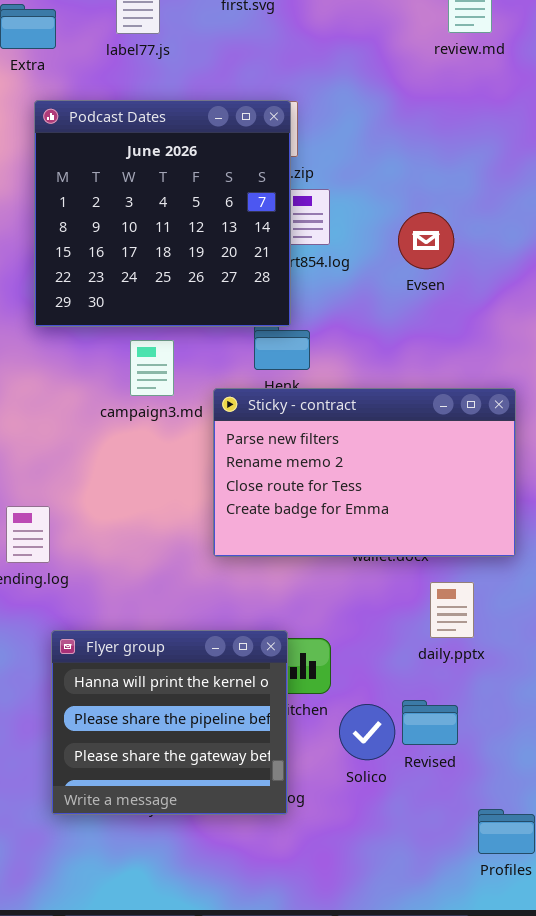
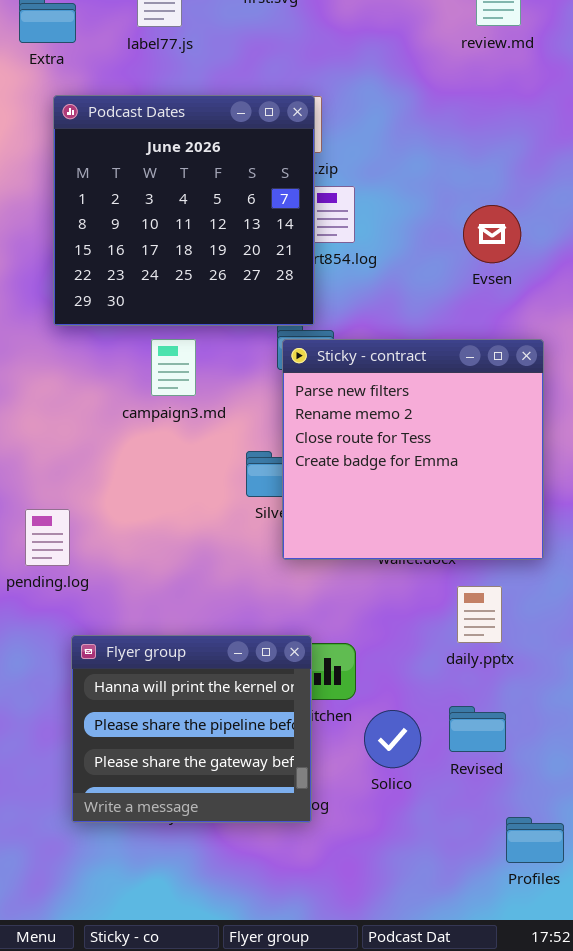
Evsen: [398,212,454,269] -> [463,205,521,263], moved
Sticky - contract: [213,388,516,557] -> [282,339,544,560], resized
Revised: [402,700,458,745] -> [449,706,506,752], moved

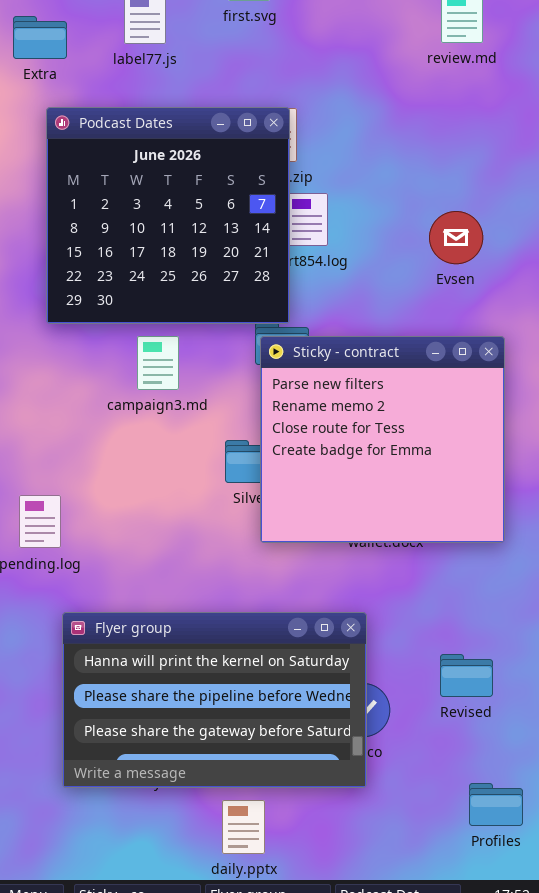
daily.pptx: [457,586,502,643] -> [222,800,265,854], moved
Flyer group: [71,635,312,823] -> [62,612,367,788], resized
Revised: [449,706,506,752] -> [440,654,493,697], moved

